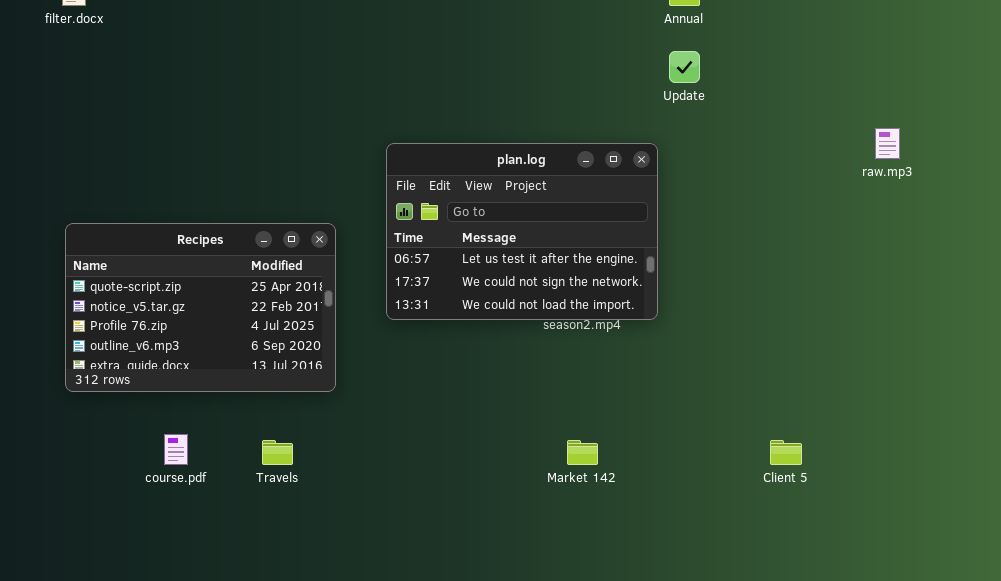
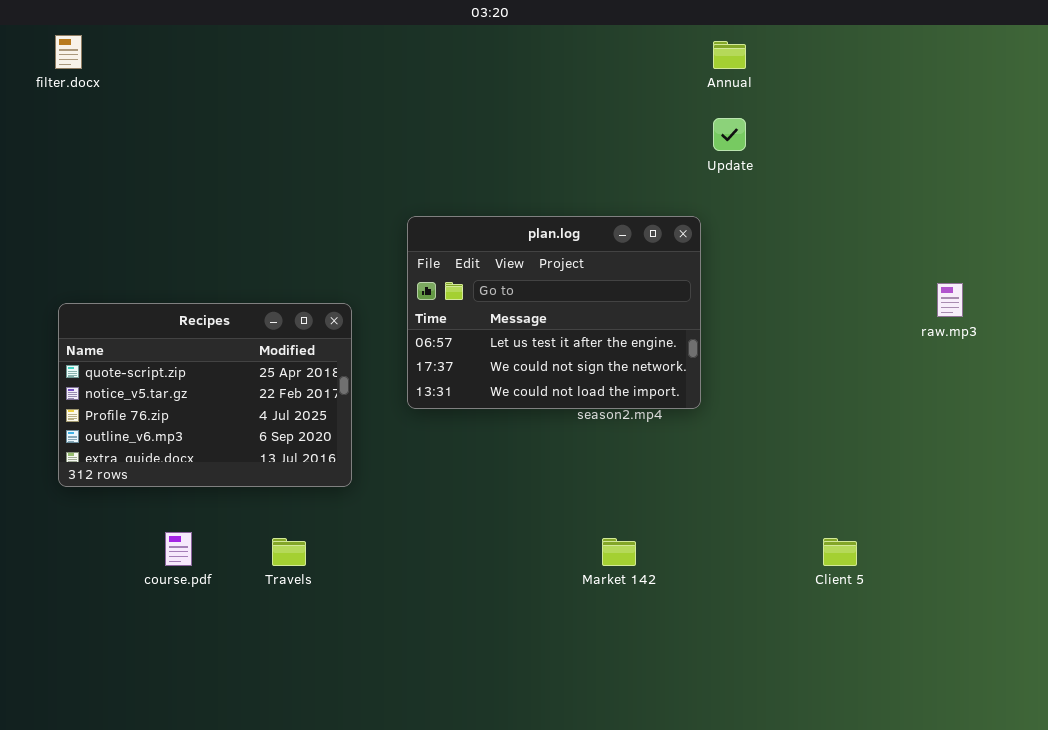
raw.mp3: [875,128,900,159] -> [937,283,963,317], moved

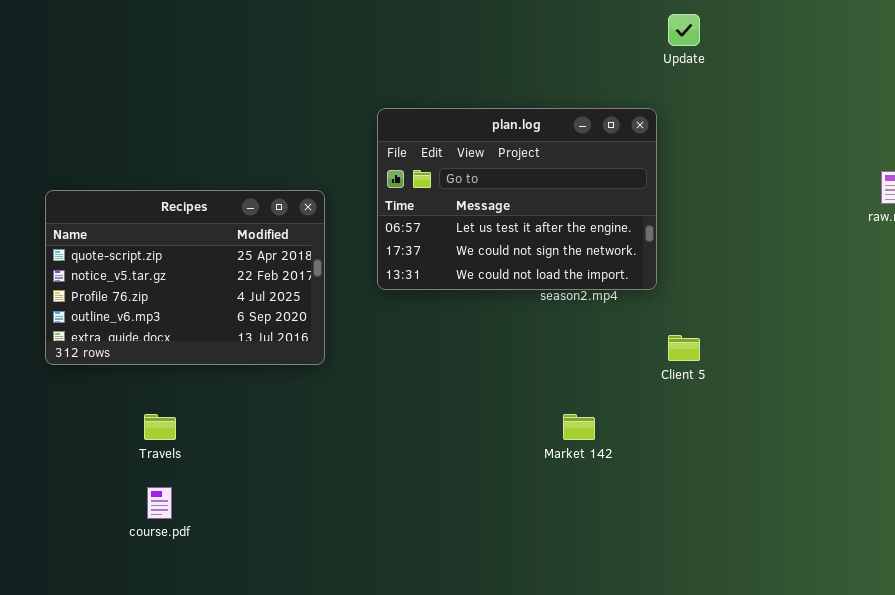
course.pdf: [165,532,192,566] -> [147,487,172,519], moved
Travels: [272,538,306,566] -> [144,414,176,440], moved
Client 5: [823,538,857,566] -> [668,335,700,361], moved

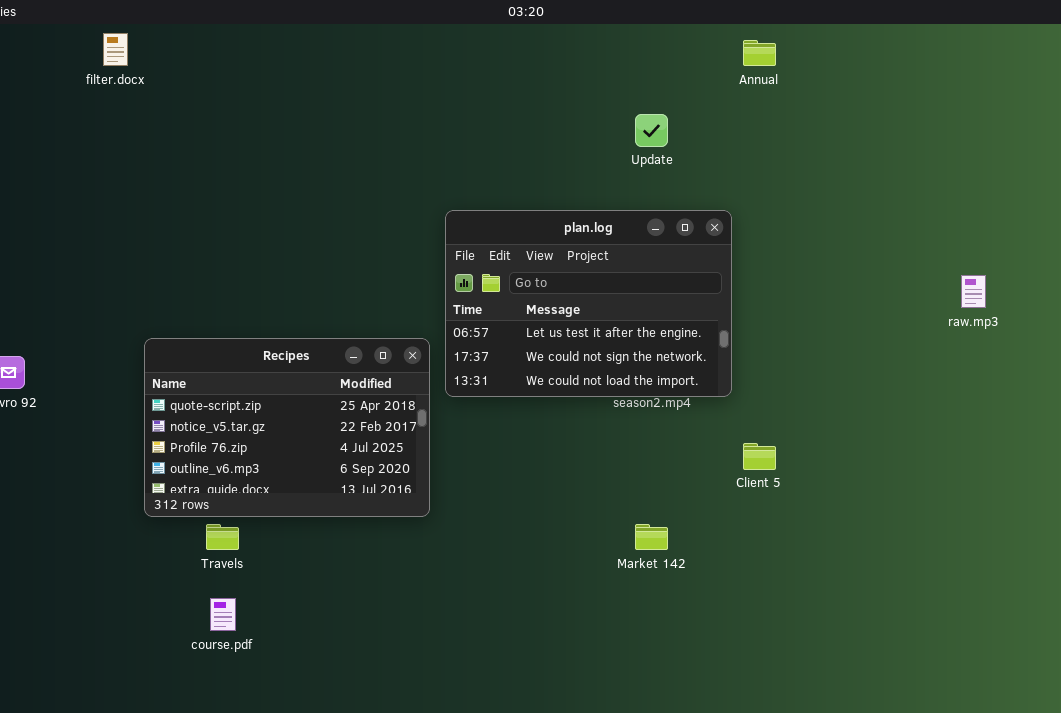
Update: [668,14,700,46] -> [635,114,668,147], moved
Recipes: [45,190,325,365] -> [144,338,430,517], moved

